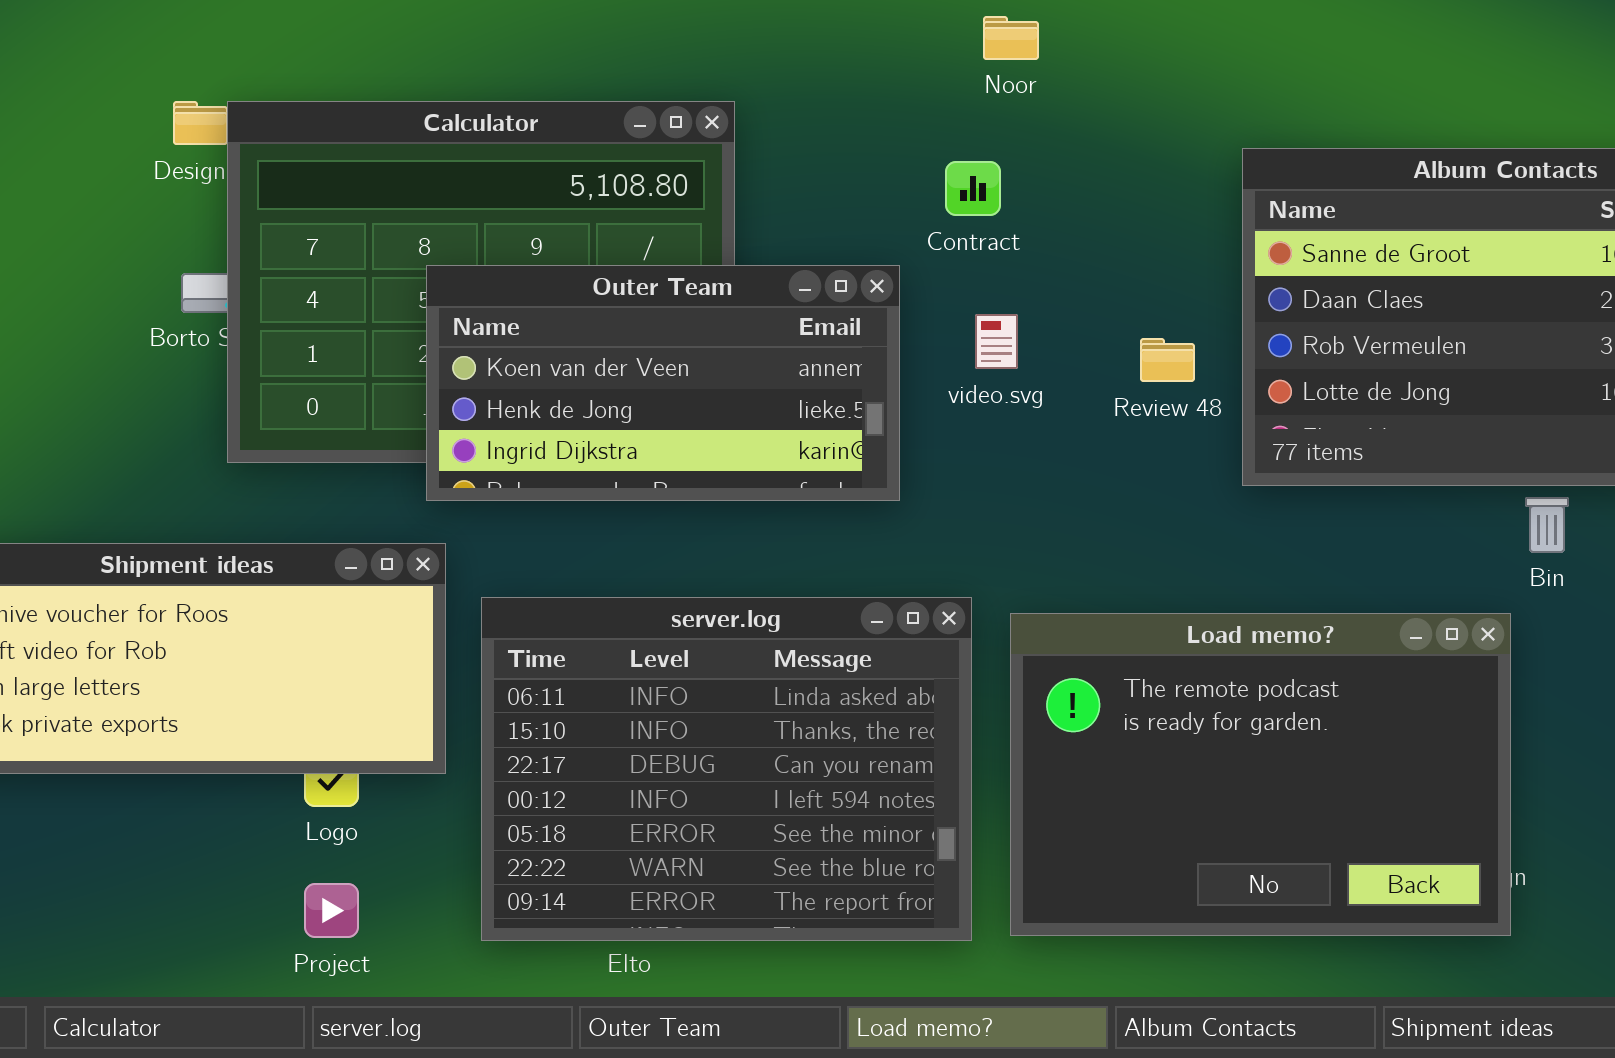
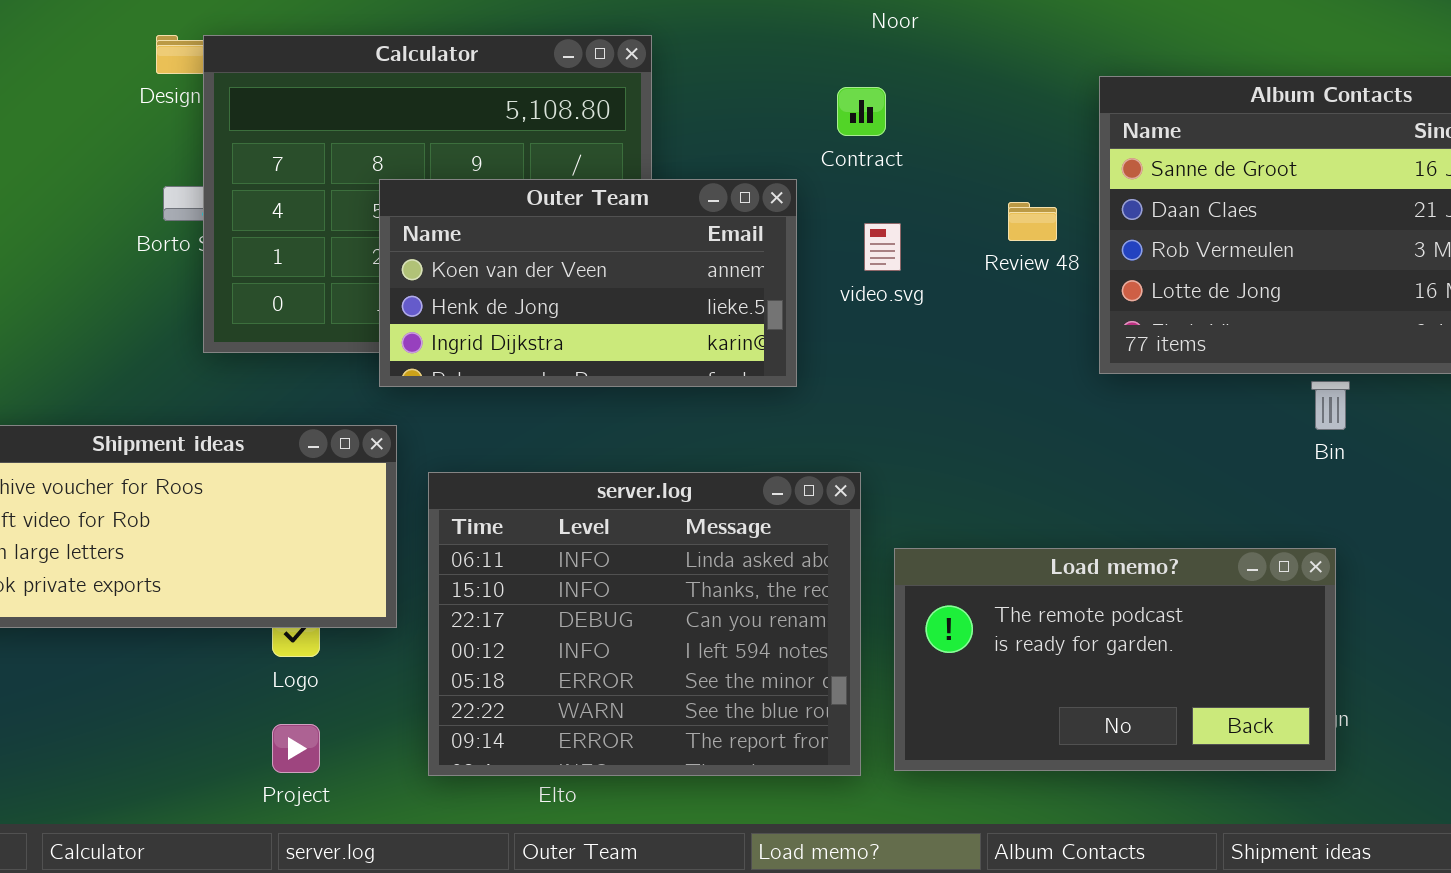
Review 48: [1140,338,1195,382] -> [1008,202,1057,241], moved
Bin: [1525,497,1569,553] -> [1311,381,1350,430], moved
Load memo?: [1010,613,1511,936] -> [894,548,1336,771], resized

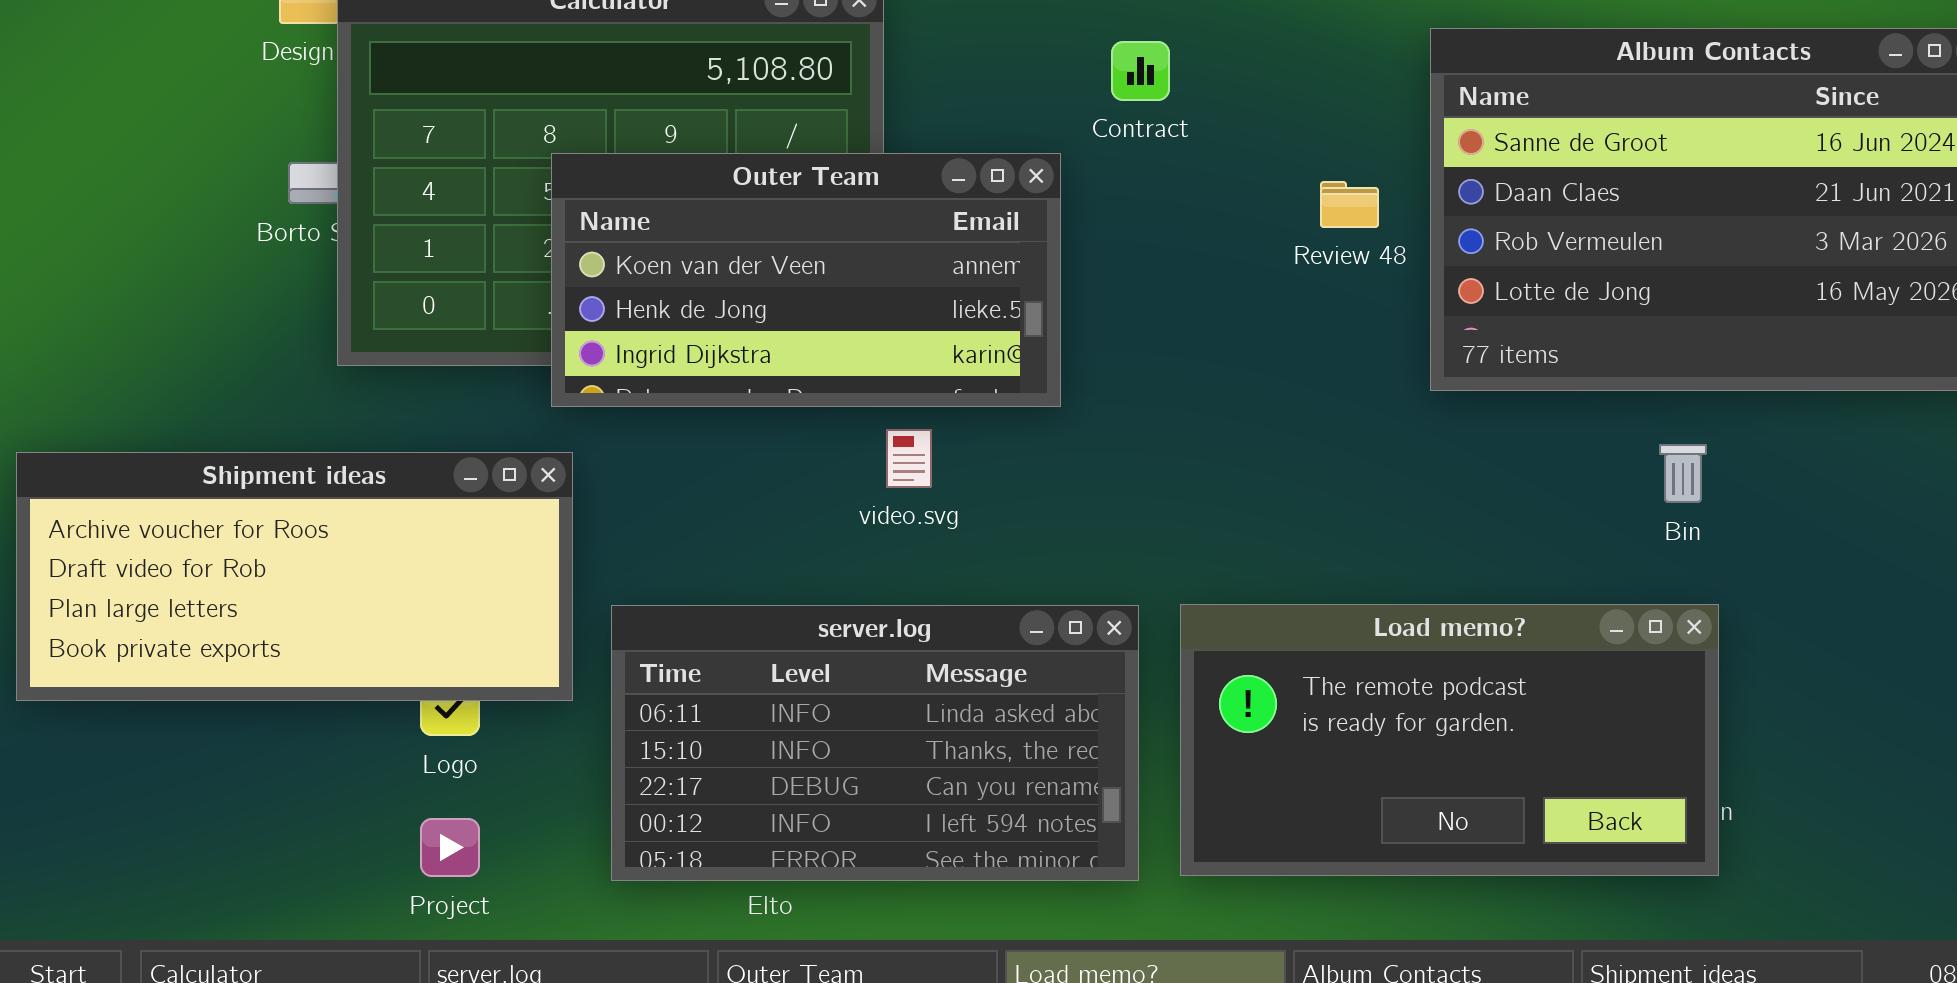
video.svg: [864,223,901,271] -> [886,429,932,488], moved
Bin: [1311,381,1350,430] -> [1659,444,1707,503], moved
server.log: [428,472,861,776] -> [611,605,1139,881], resized

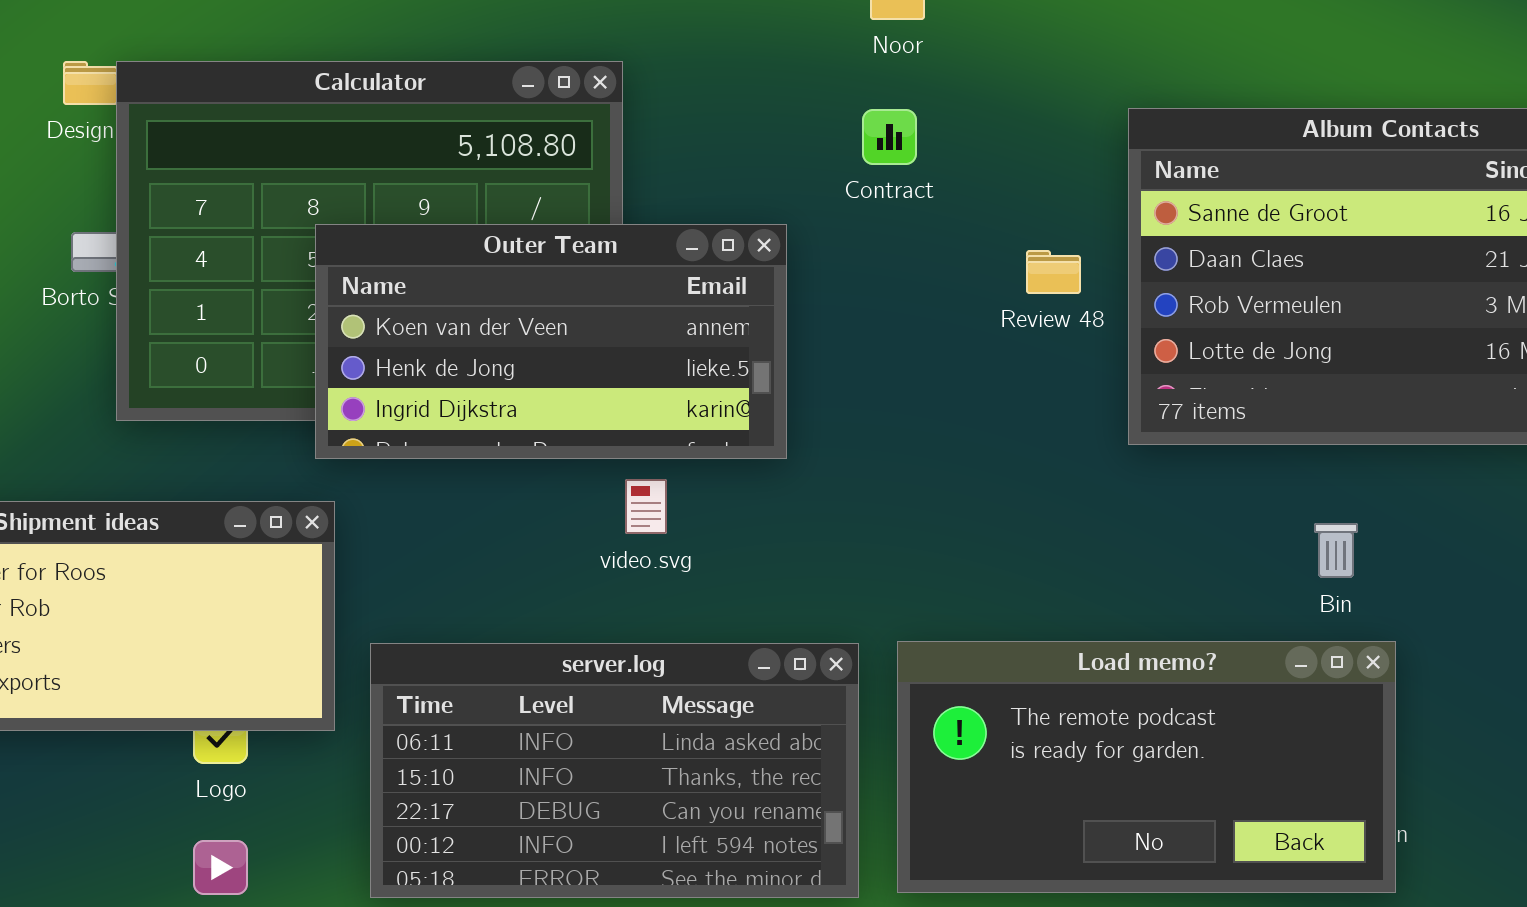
Contract: [1111,41,1170,101] -> [862,109,917,165], moved
Bin: [1659,444,1707,503] -> [1314,523,1358,578], moved

